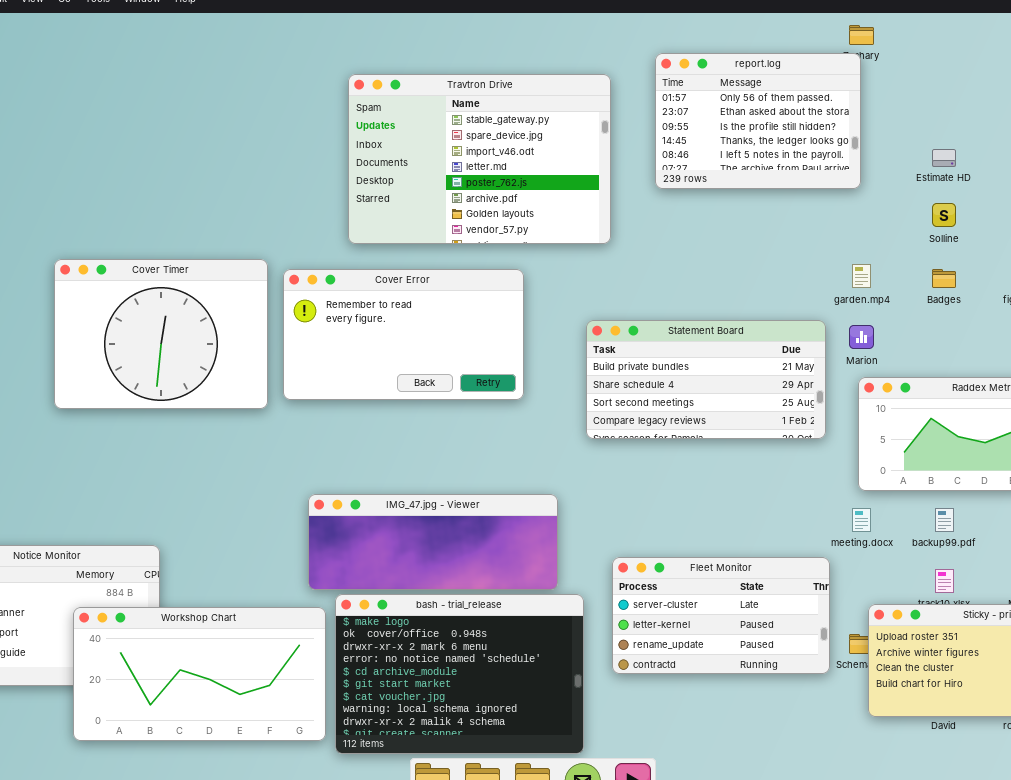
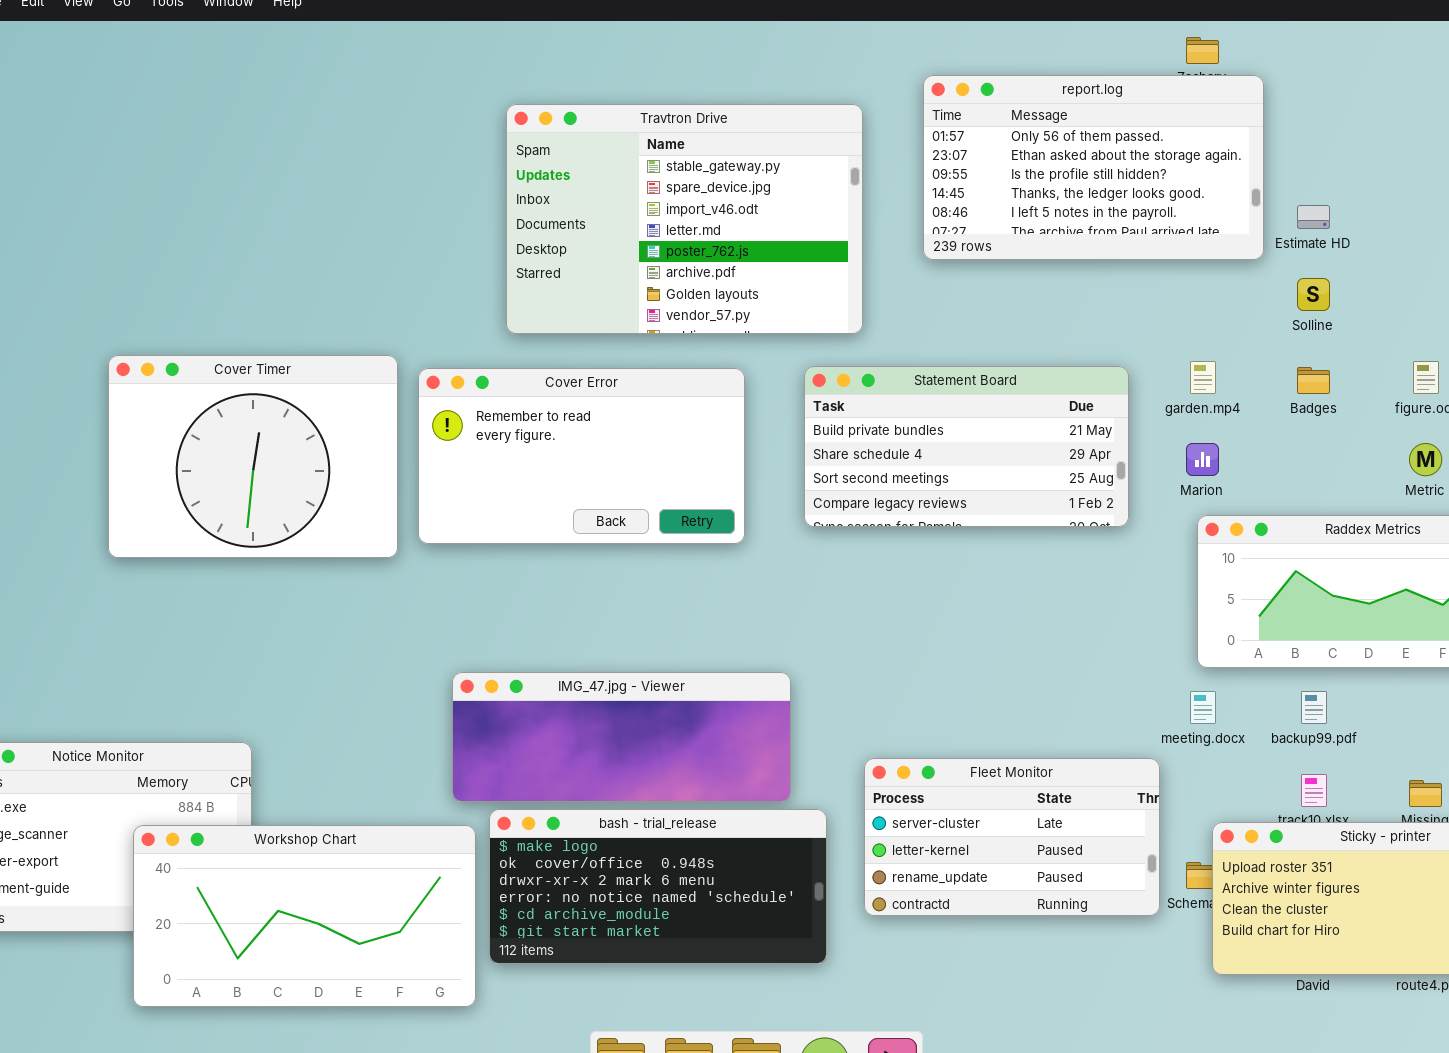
report.log: [655,53,861,189] -> [923,75,1264,260], resized
Statement Board: [586,320,826,439] -> [804,366,1129,527], moved
bash - trial_release: [335,594,584,754] -> [489,809,827,964], resized

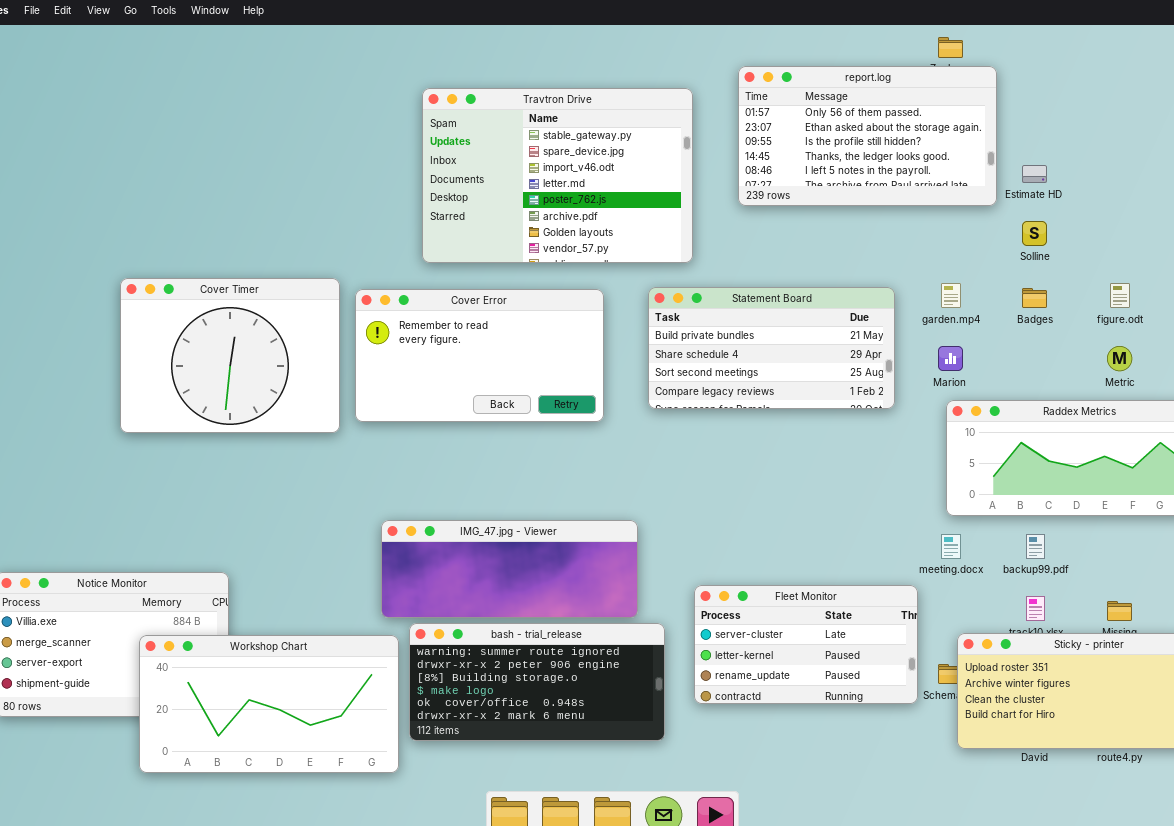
bash - trial_release: [489,809,827,964] -> [409,623,665,741], scrolled up 3 rows

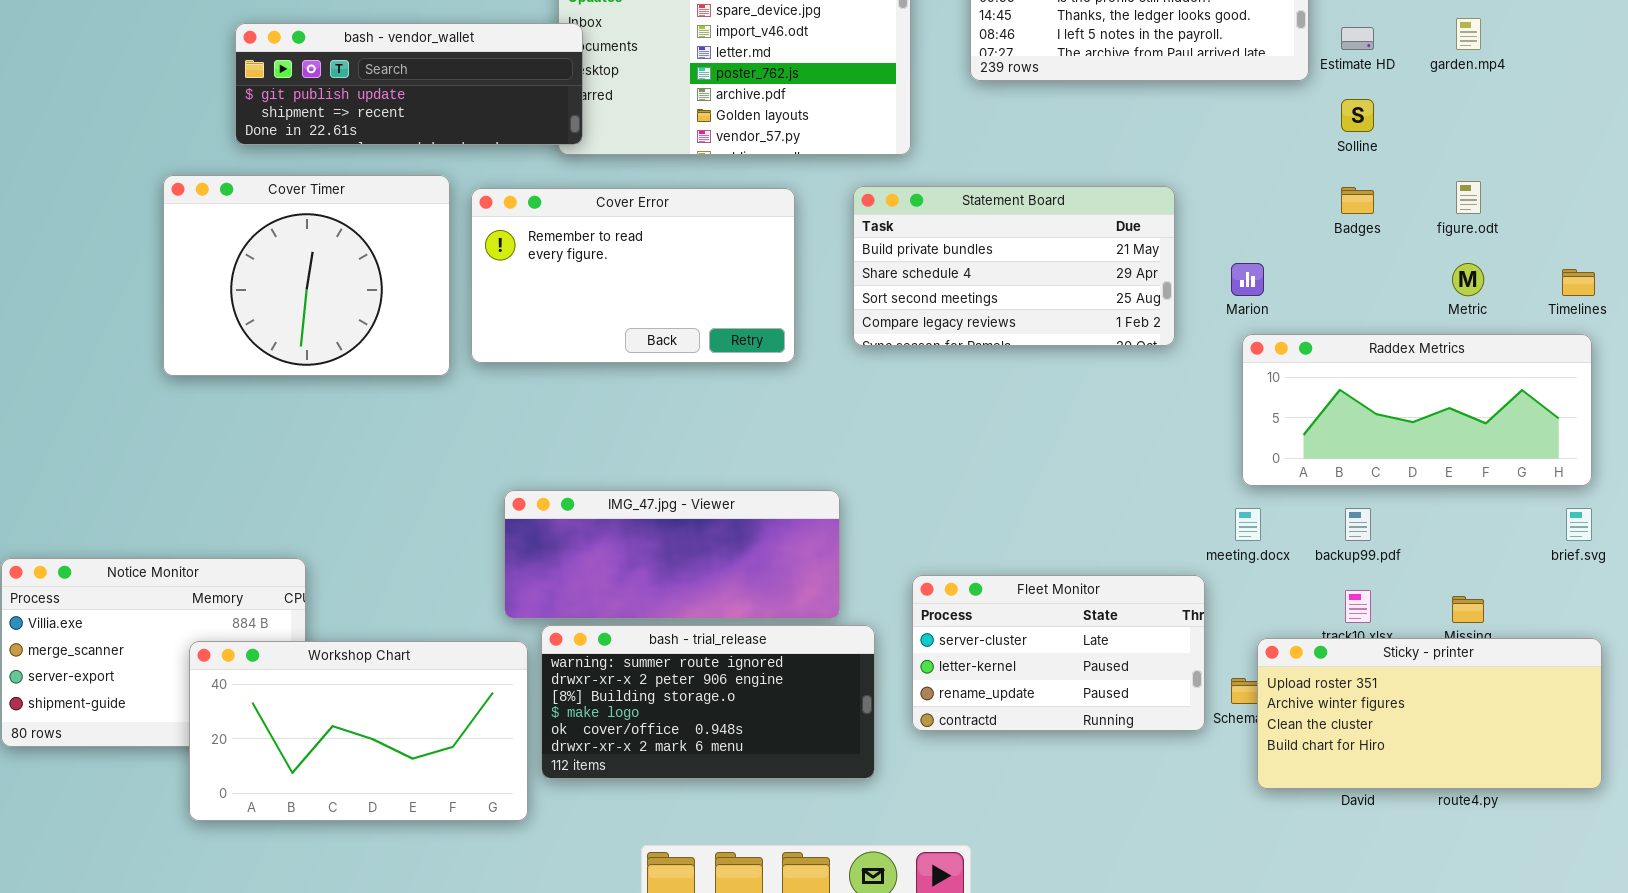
bash - vendor_wallet: none -> [235,23,583,145], opened
garden.mp4: [941,283,961,308] -> [1456,18,1481,50], moved

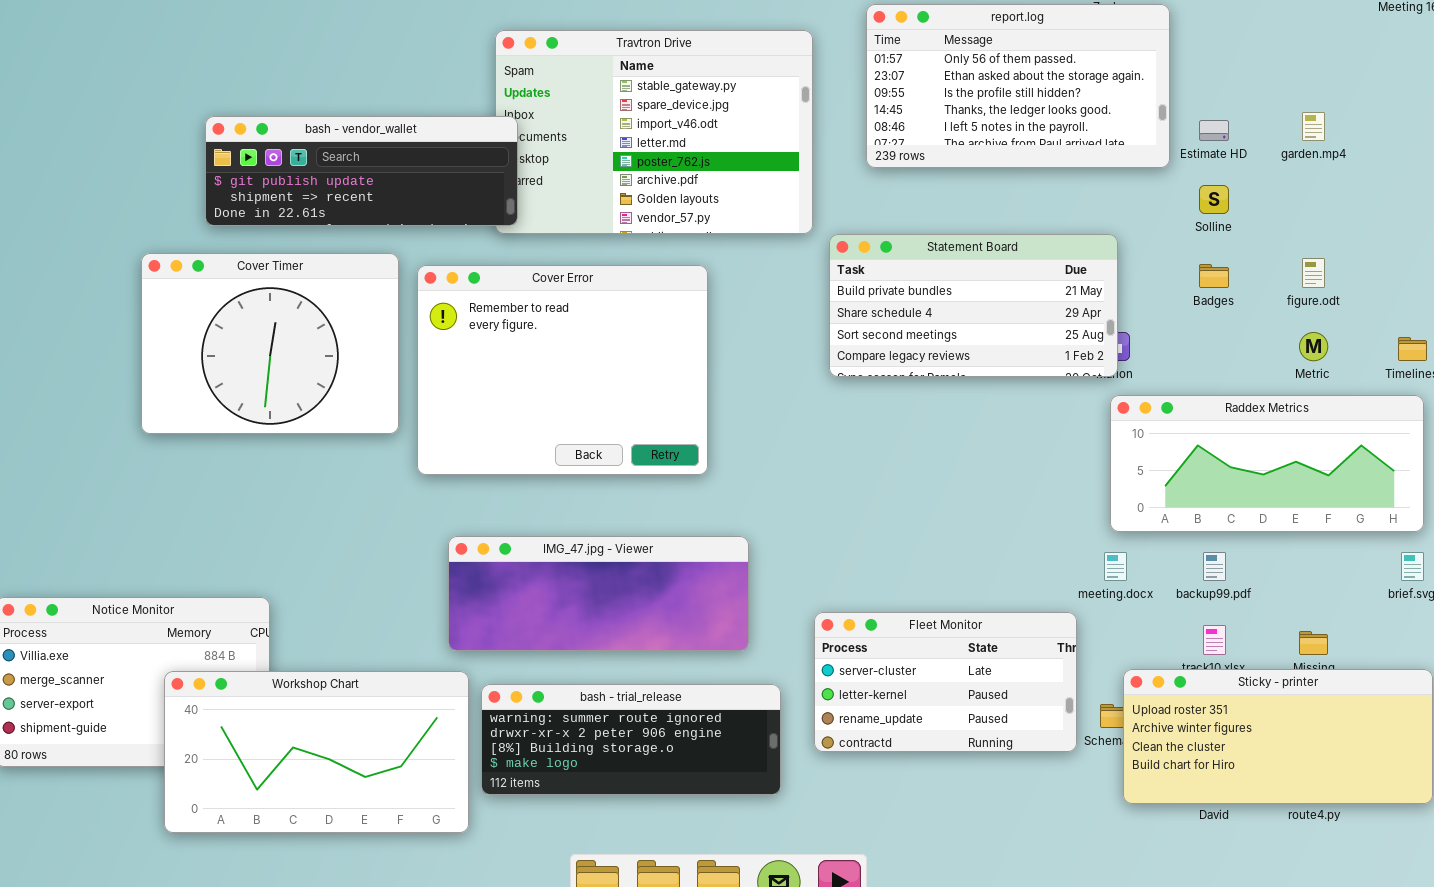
Statement Board: [853,186,1175,346] -> [829,234,1118,377], moved
Cover Error: [471,188,795,363] -> [417,265,708,475], resized
bash - trial_release: [541,625,875,779] -> [481,684,781,795], resized

